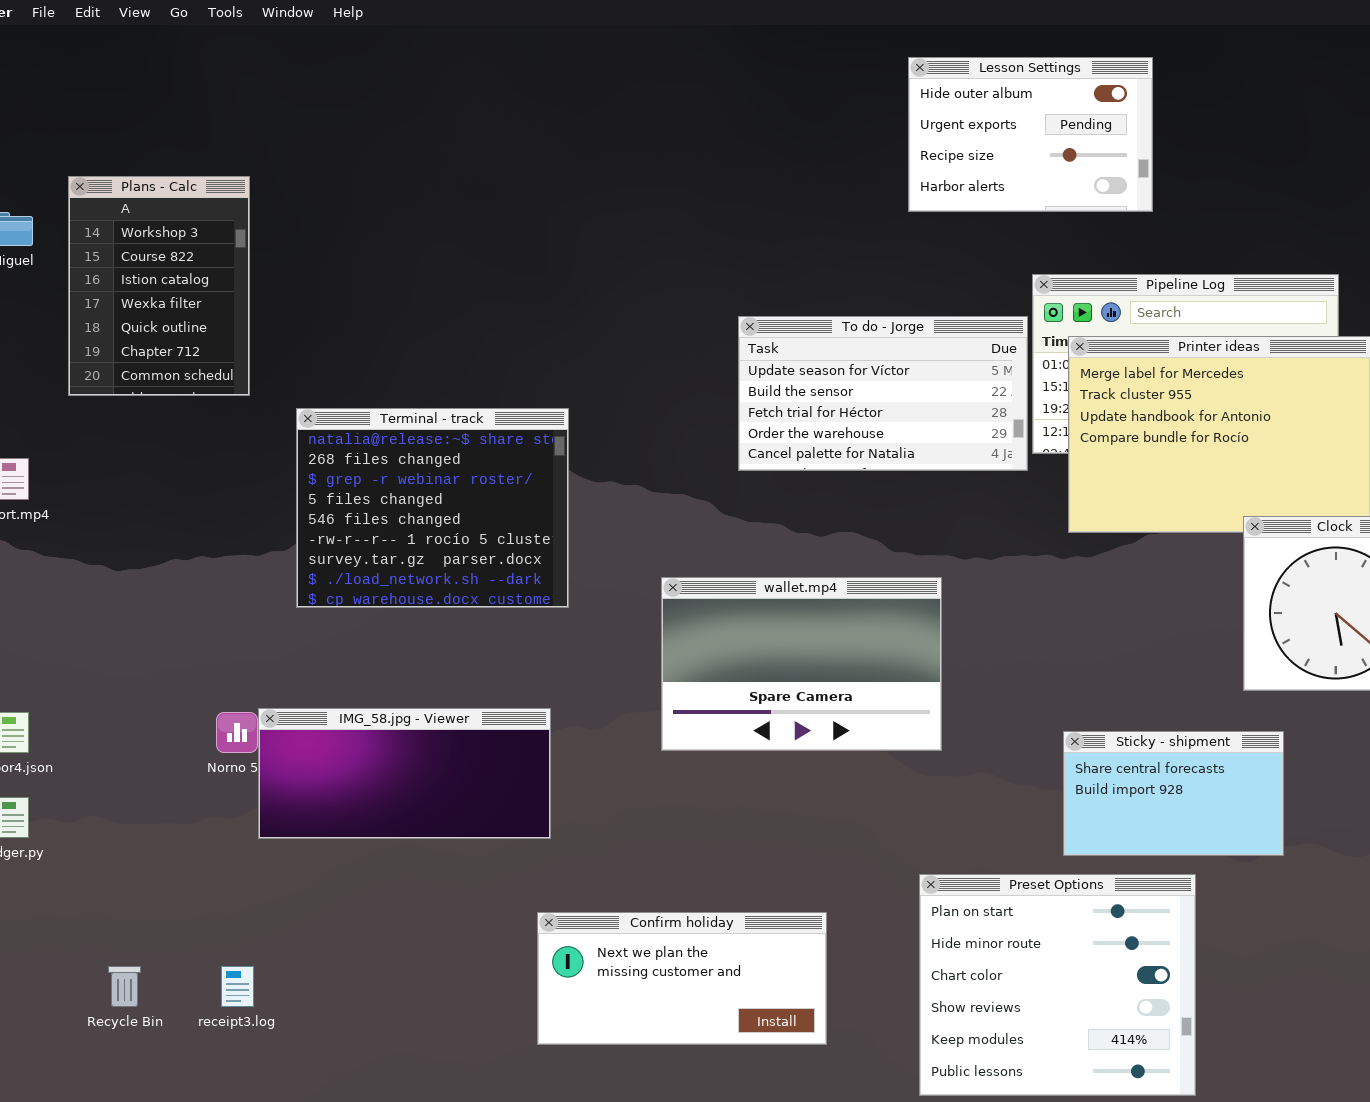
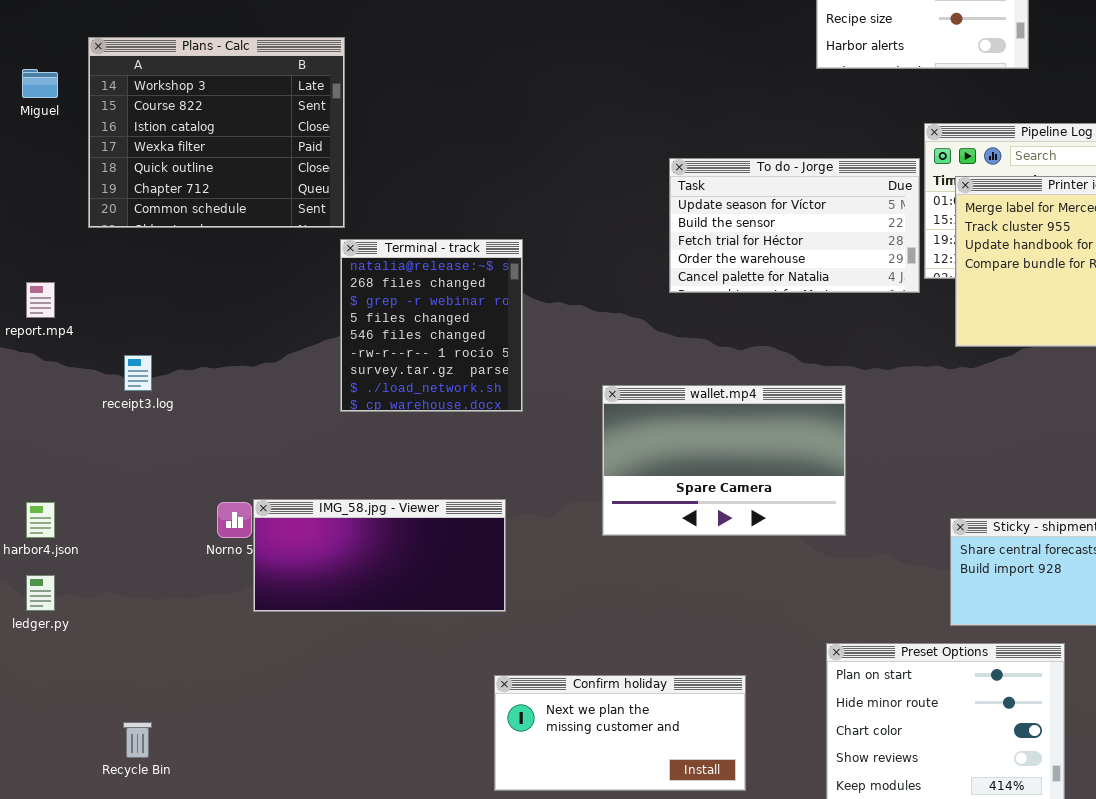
Plans - Calc: [68,176,250,396] -> [88,37,345,228], resized
Terminal - track: [296,408,569,608] -> [340,239,523,412], resized
receipt3.log: [221,966,254,1007] -> [124,355,152,391], moved

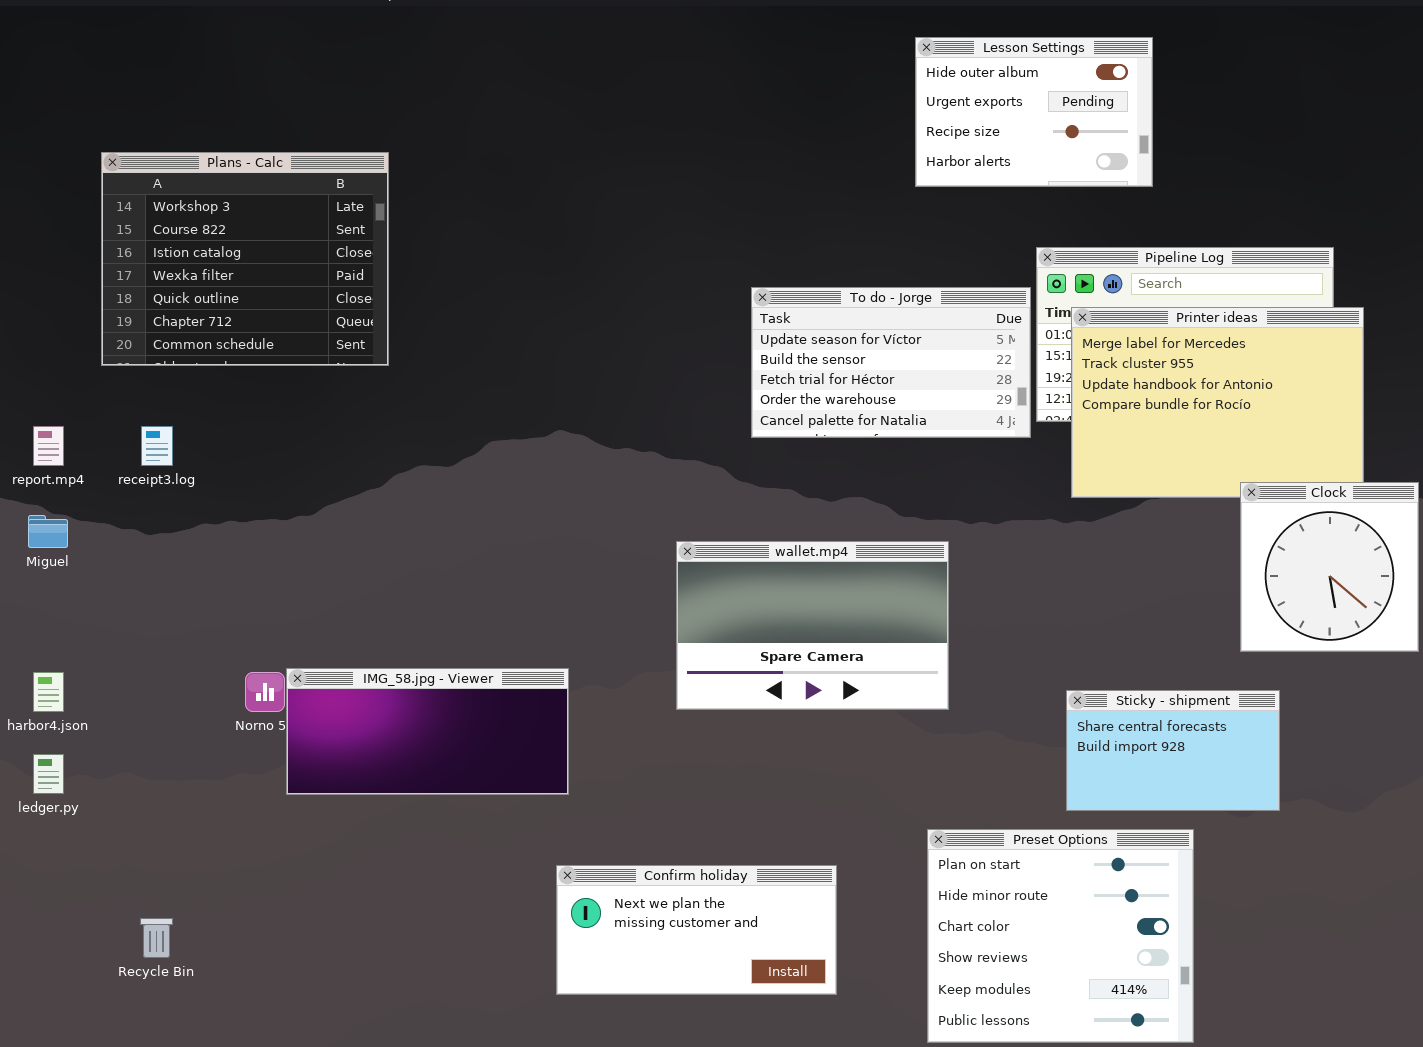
Miguel: [22,69,58,98] -> [28,515,68,548], moved
Terminal - track: [340,239,523,412] -> none, closed
receipt3.log: [124,355,152,391] -> [141,426,173,466], moved

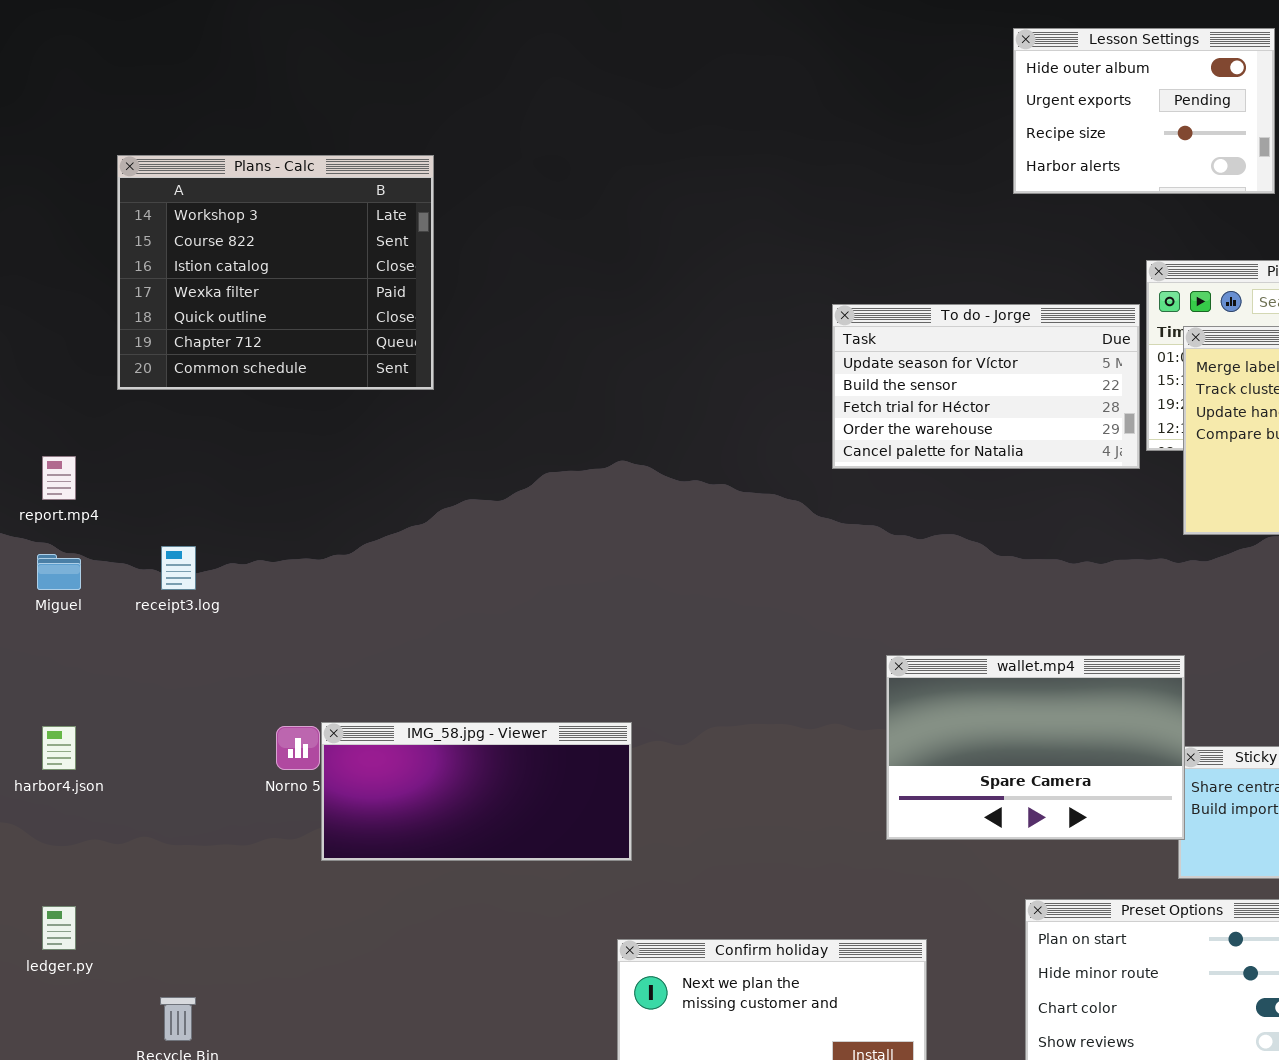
receipt3.log: [141,426,173,466] -> [161,546,196,590], moved
wallet.mp4: [676,541,949,710] -> [886,655,1185,840], moved
ledger.py: [33,754,64,794] -> [42,906,76,950], moved

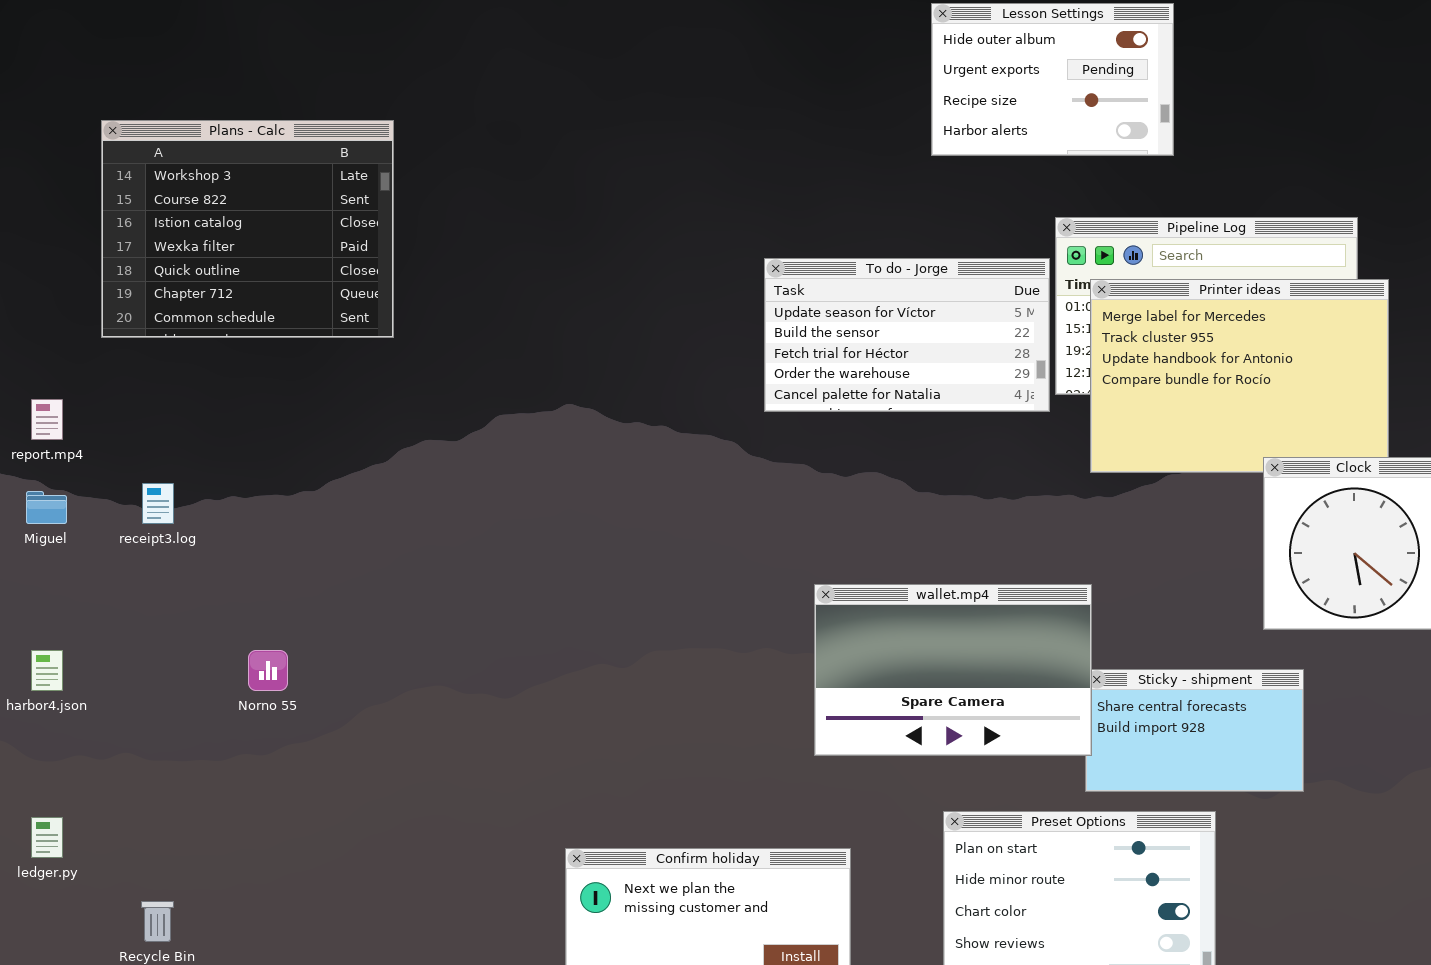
IMG_58.jpg - Viewer: [321,722,632,861] -> none, closed

